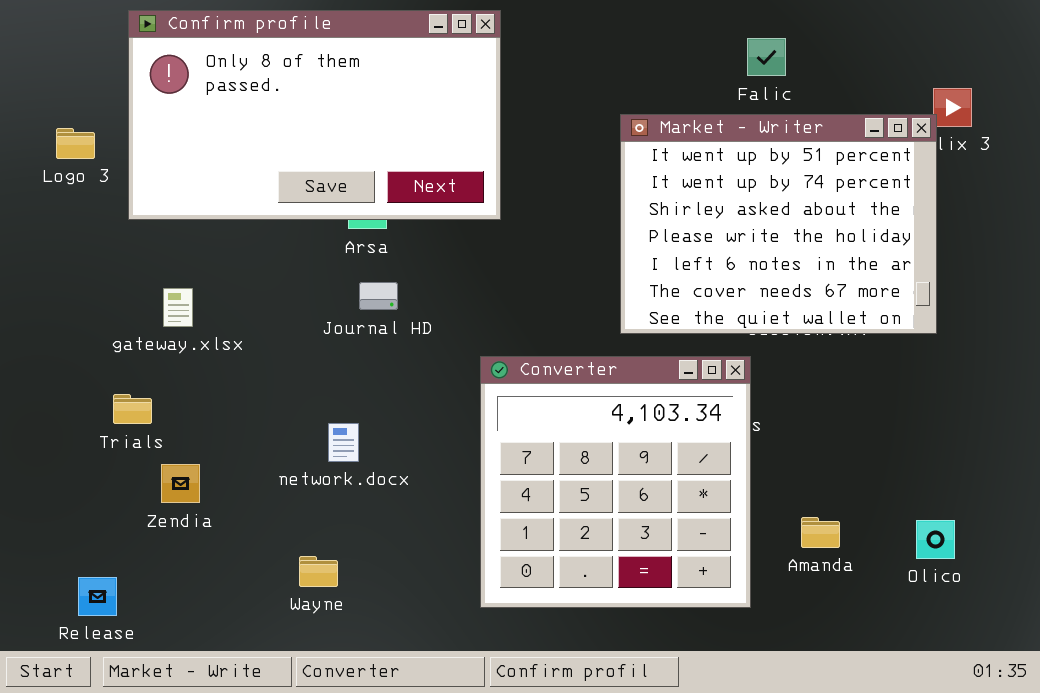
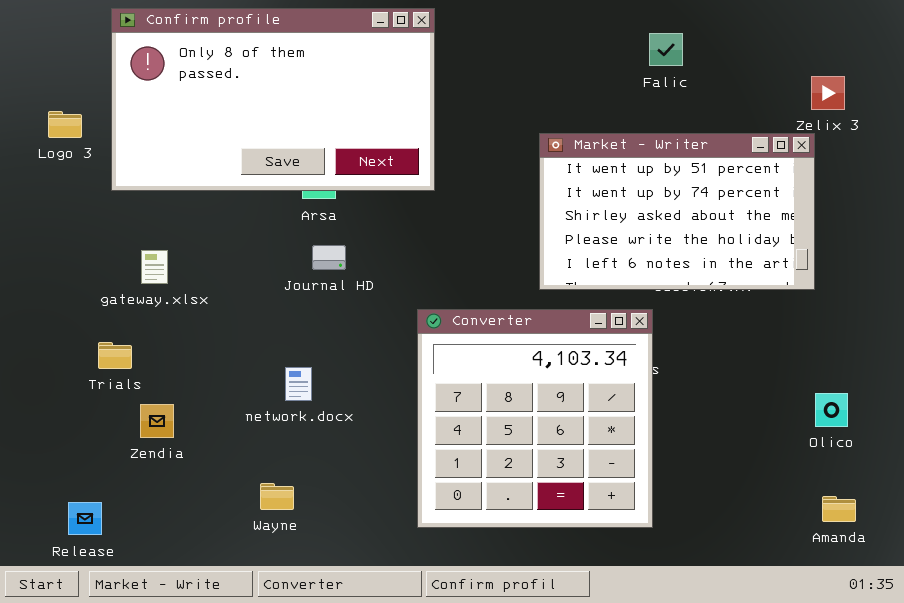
Market - Writer: [620,114,937,334] -> [539,133,815,290], resized
Amanda: [801,517,840,548] -> [822,496,856,522], moved
Olico: [916,520,955,559] -> [815,393,848,427], moved

